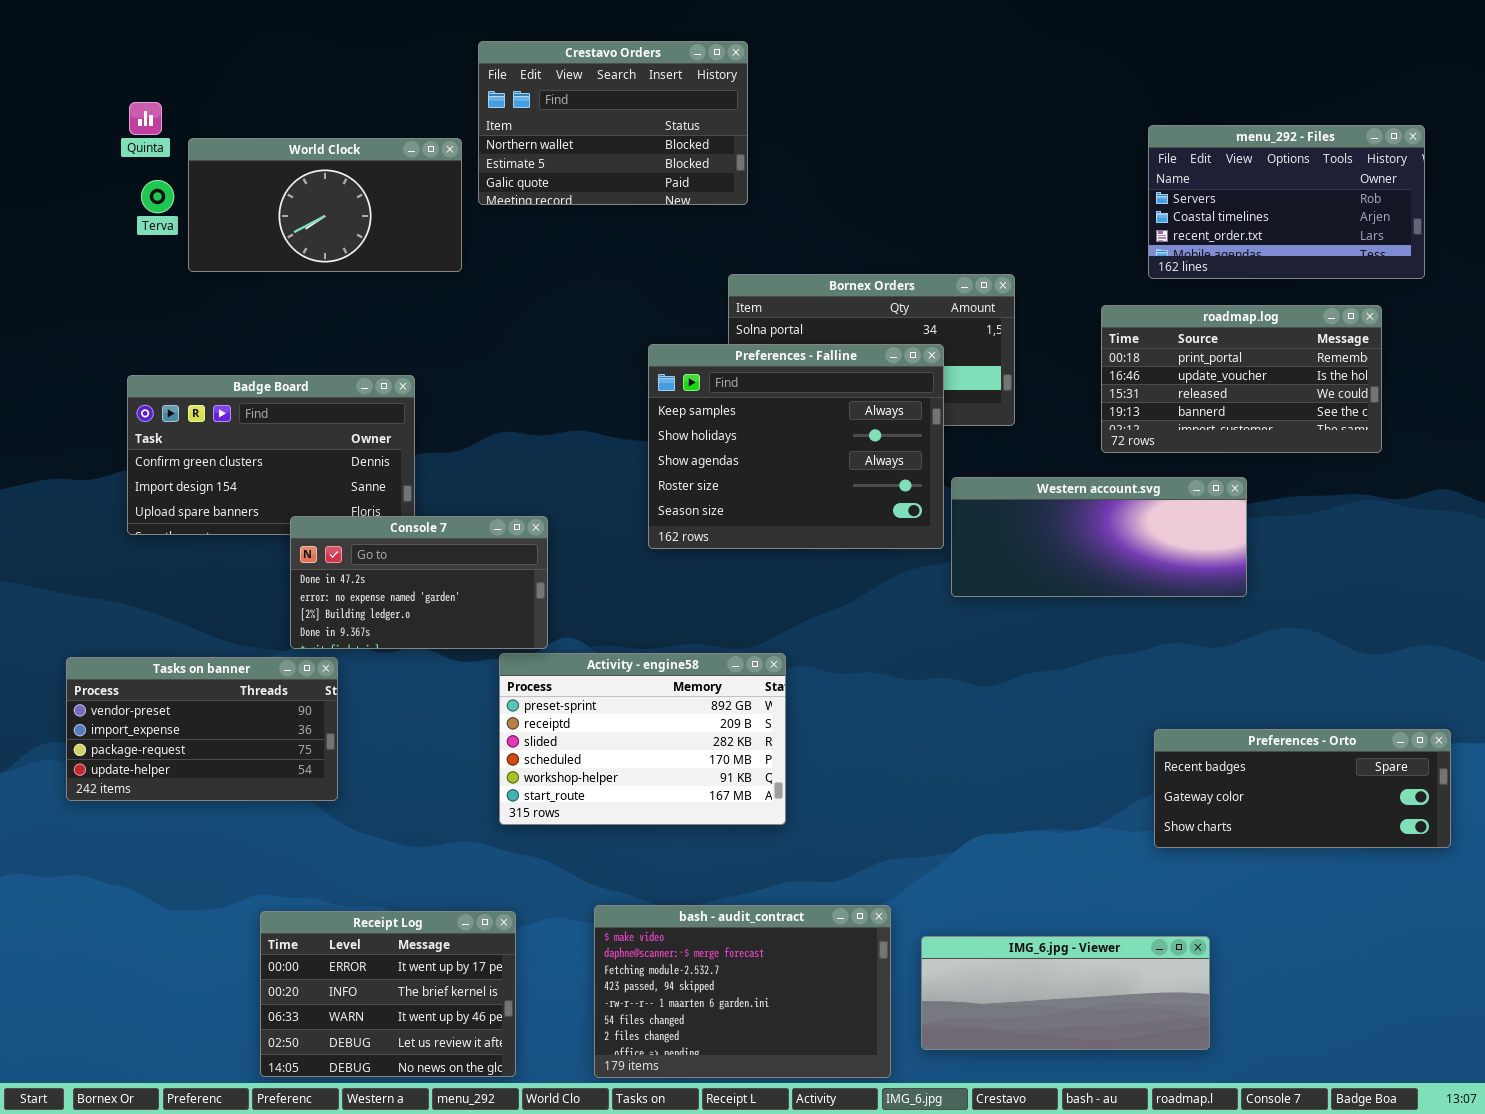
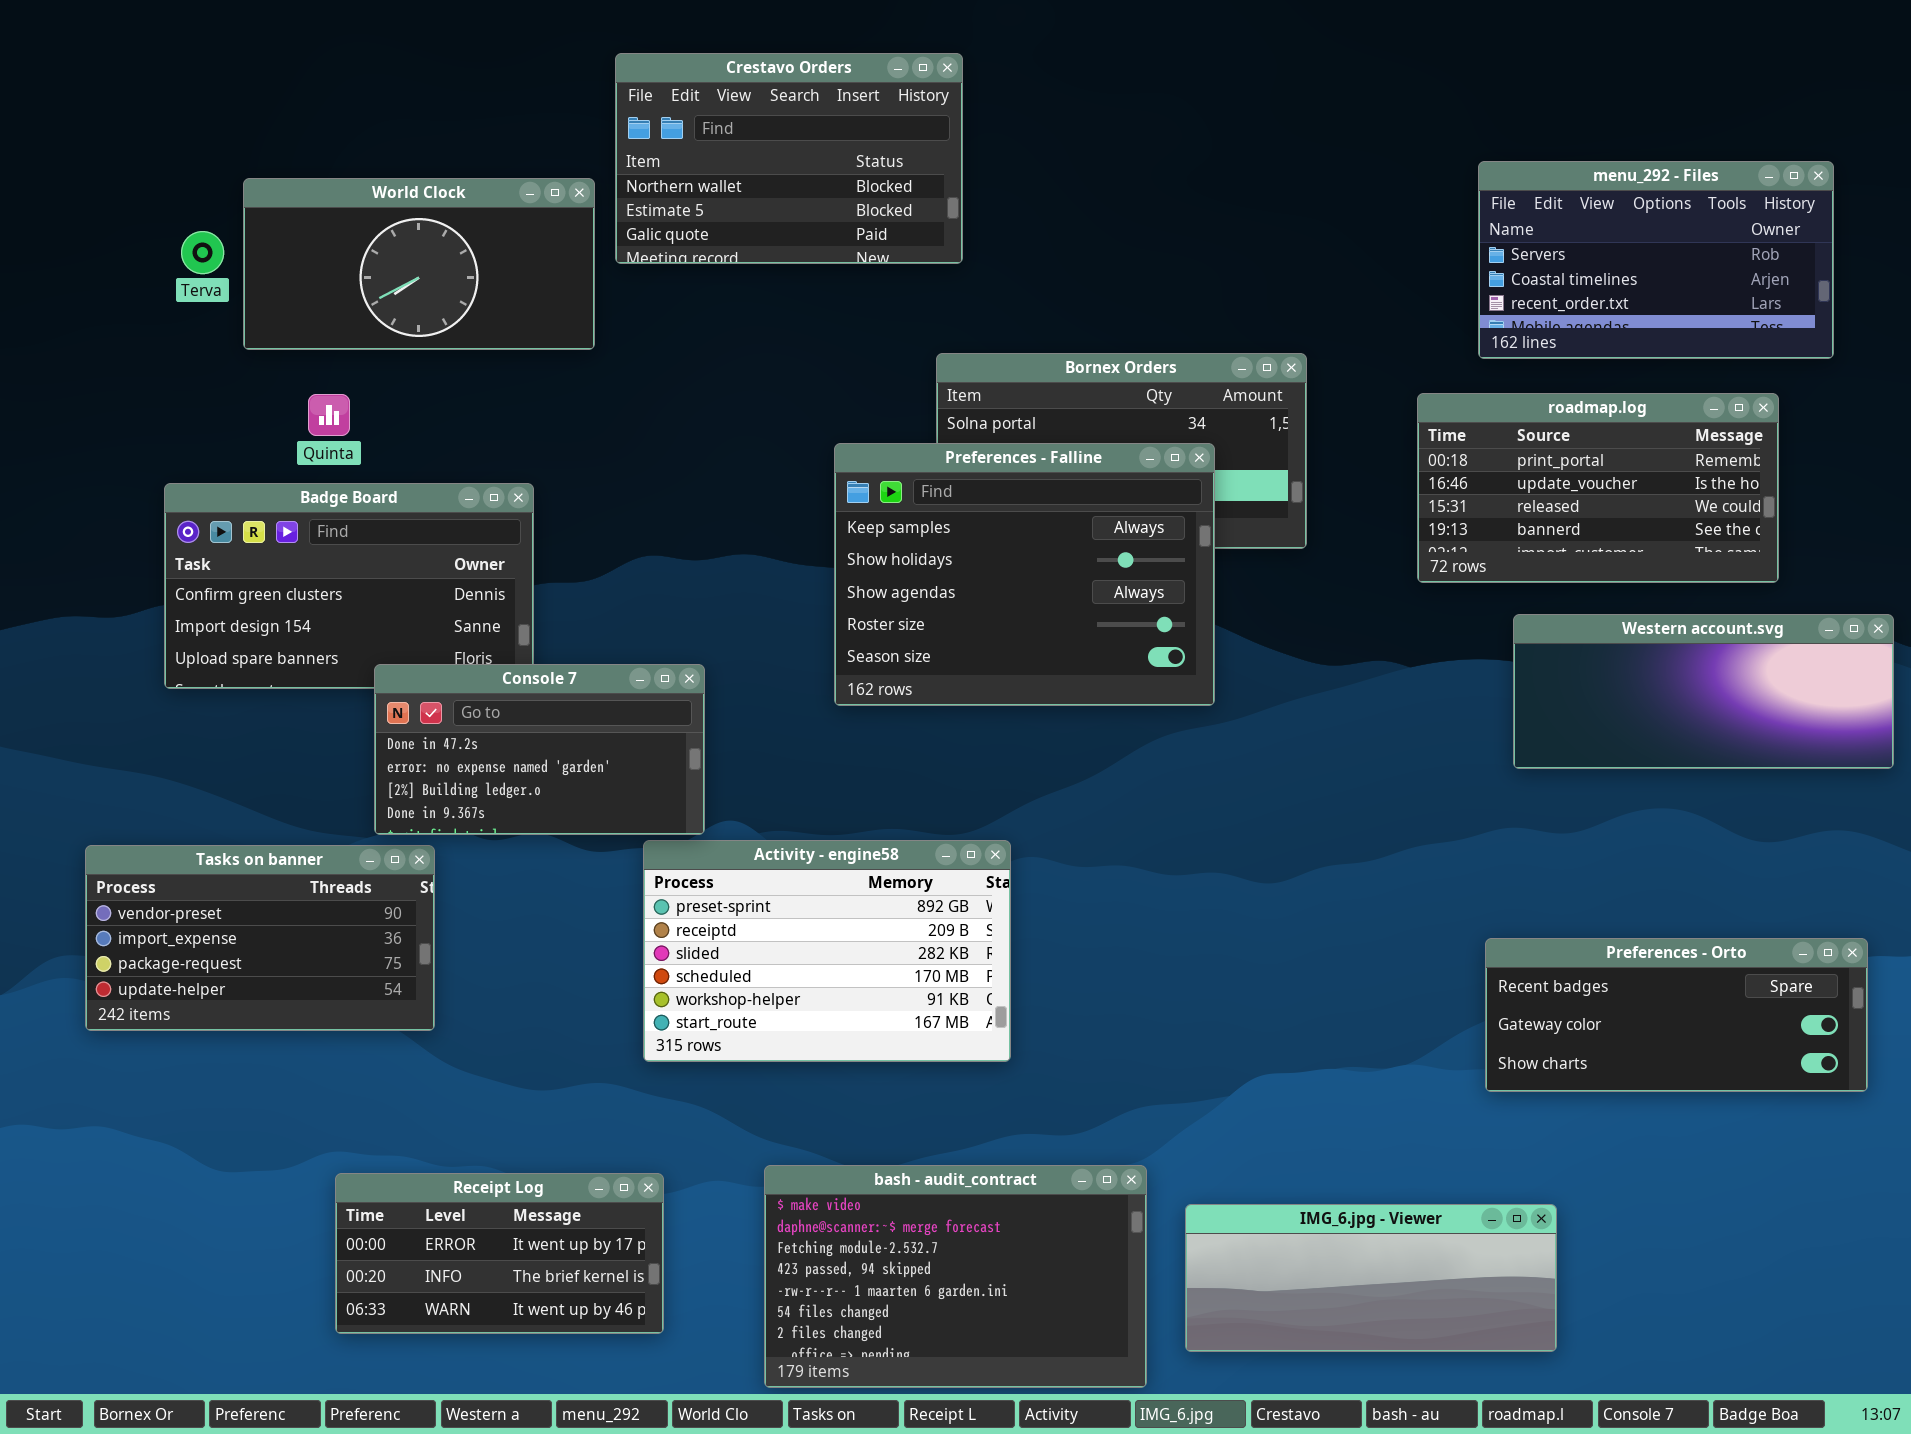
Quinta: [129,102,162,135] -> [308,394,350,436], moved
Western account.svg: [951,477,1247,597] -> [1513,614,1894,769], moved
Receipt Log: [260,911,516,1077] -> [335,1173,664,1334], resized

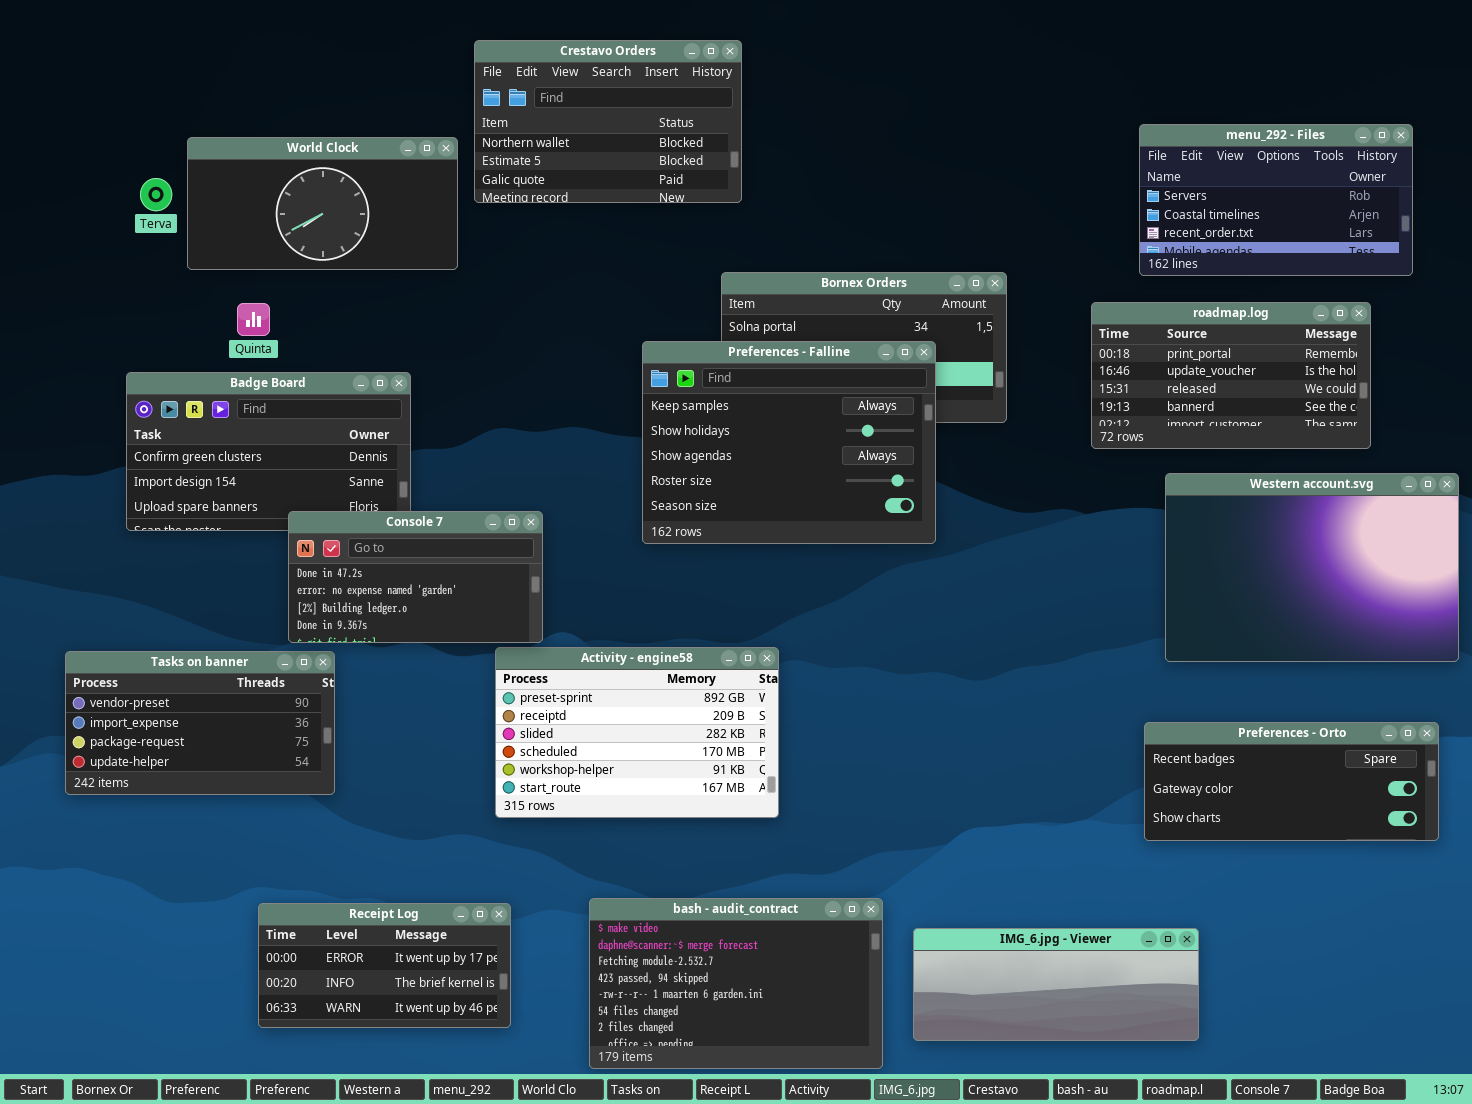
Western account.svg: [1513,614,1894,769] -> [1165,473,1459,662], resized

